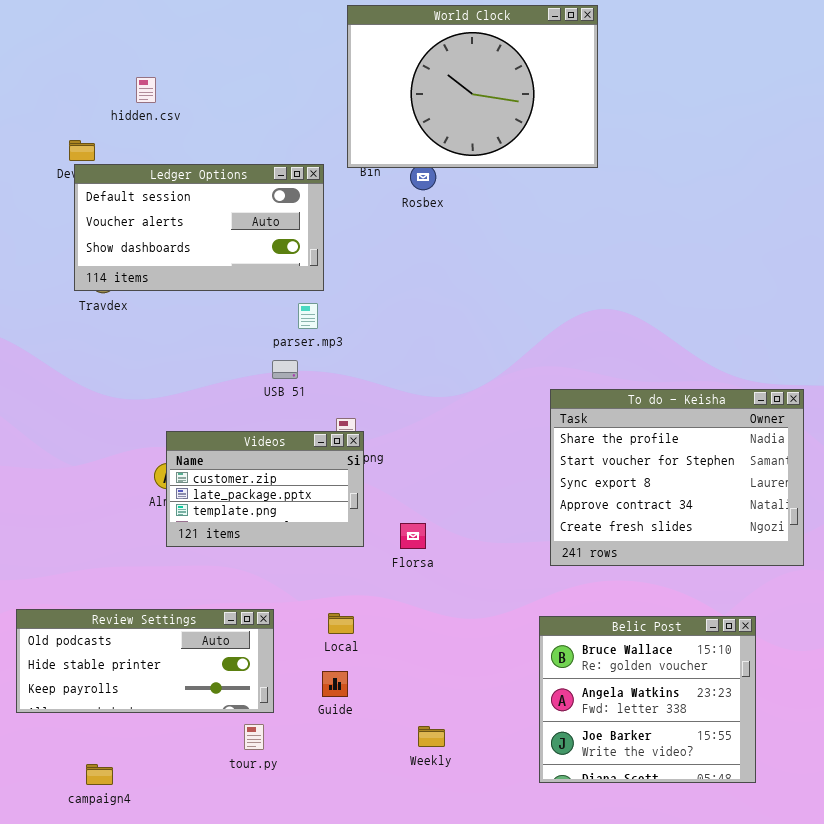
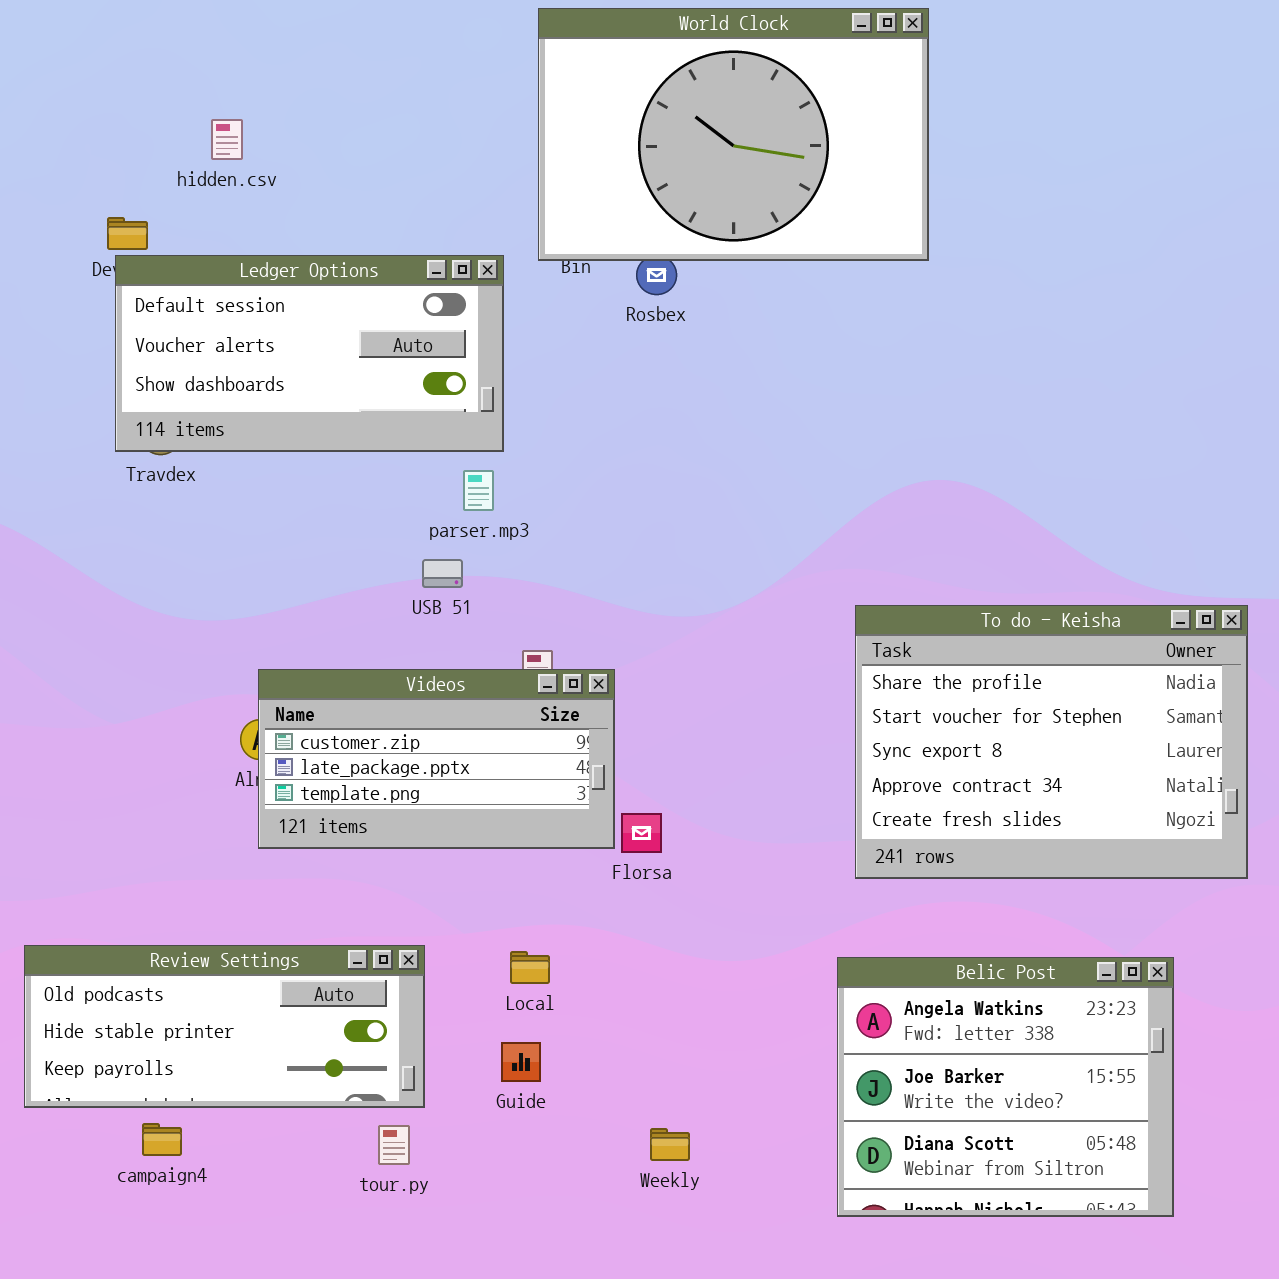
Videos: [166,431,364,547] -> [258,669,615,849], resized
Belic Post: [539,616,756,783] -> [837,957,1174,1217], scrolled down 1 row
campaign4: [86,764,113,785] -> [142,1123,182,1156], moved

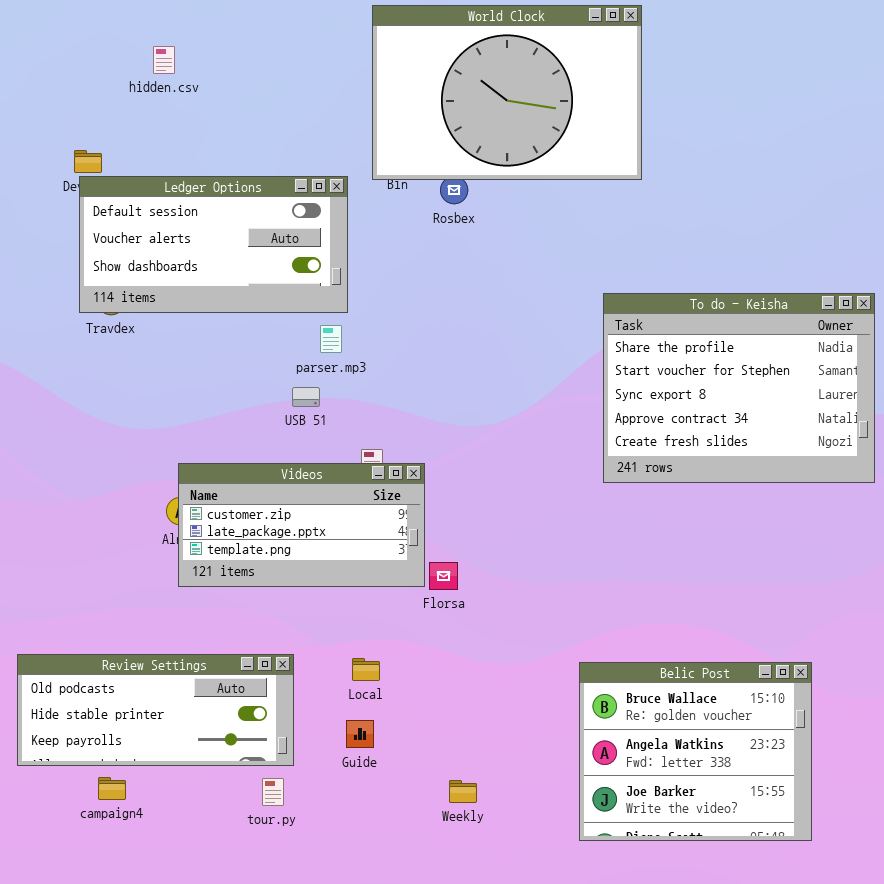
hidden.csv: [211,119,243,160] -> [153,46,175,74], moved
To do - Keisha: [855,605,1248,879] -> [603,293,875,483], moved
Belic Post: [837,957,1174,1217] -> [579,662,812,841], scrolled up 1 row

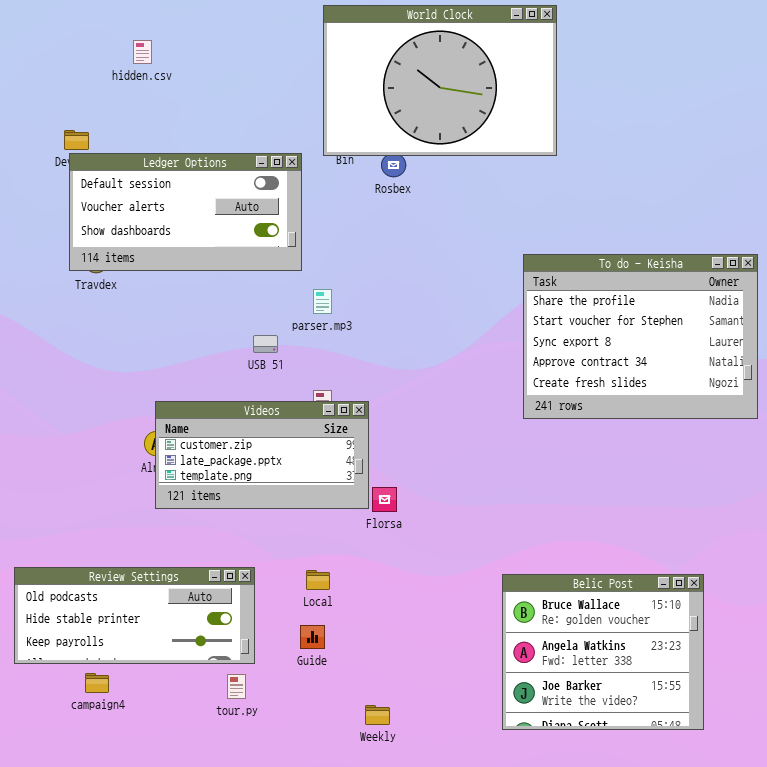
parser.mp3: [320,325,342,353] -> [313,289,332,314], moved
Weekly: [449,780,477,803] -> [365,705,390,725], moved

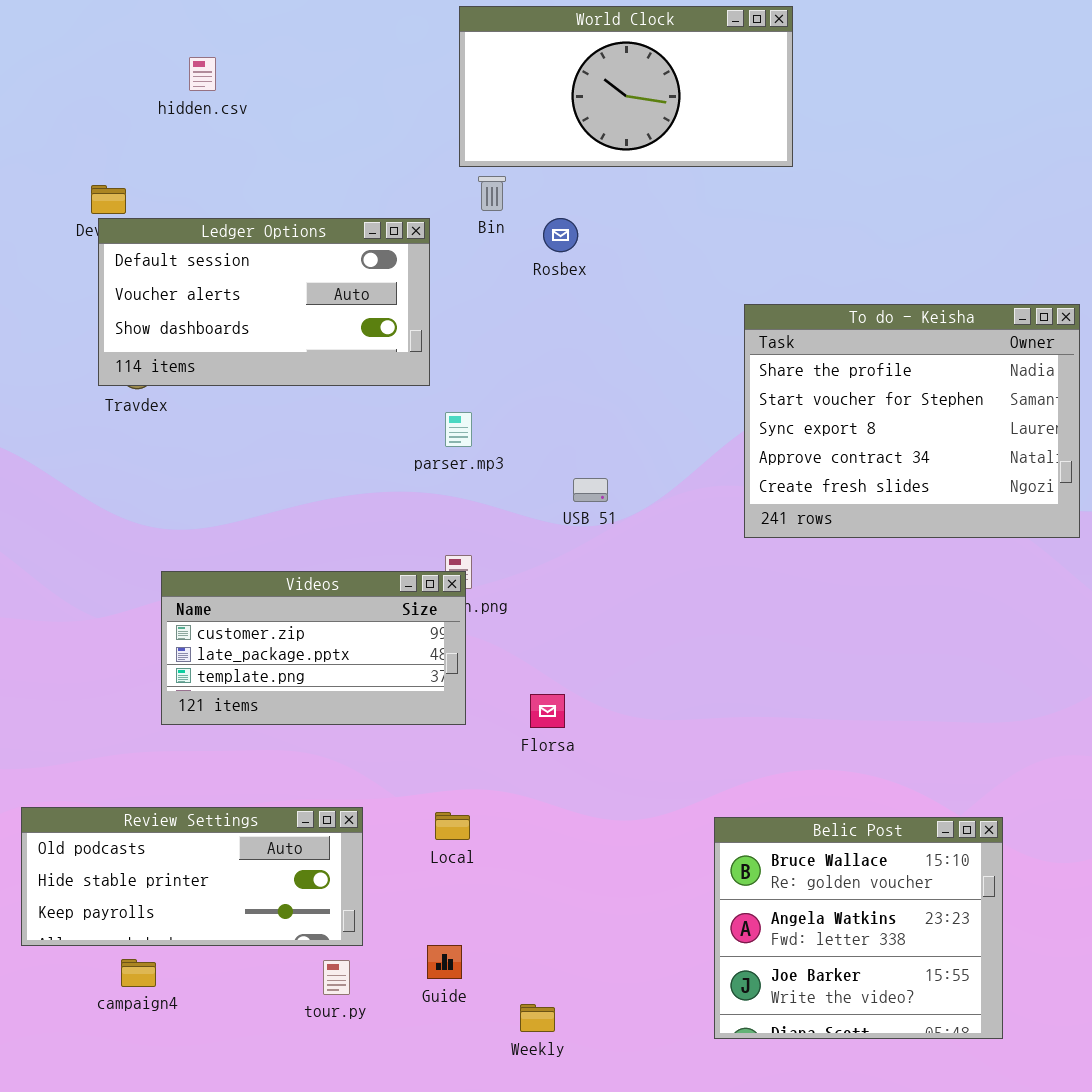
World Clock: [323,5,557,156] -> [459,6,793,167], resized
To do - Keisha: [523,254,758,419] -> [744,304,1080,538], moved
USB 51: [253,335,278,353] -> [573,478,608,502], moved
Videos: [155,401,369,509] -> [161,571,466,725], moved
Guide: [300,625,325,649] -> [427,945,462,979], moved

